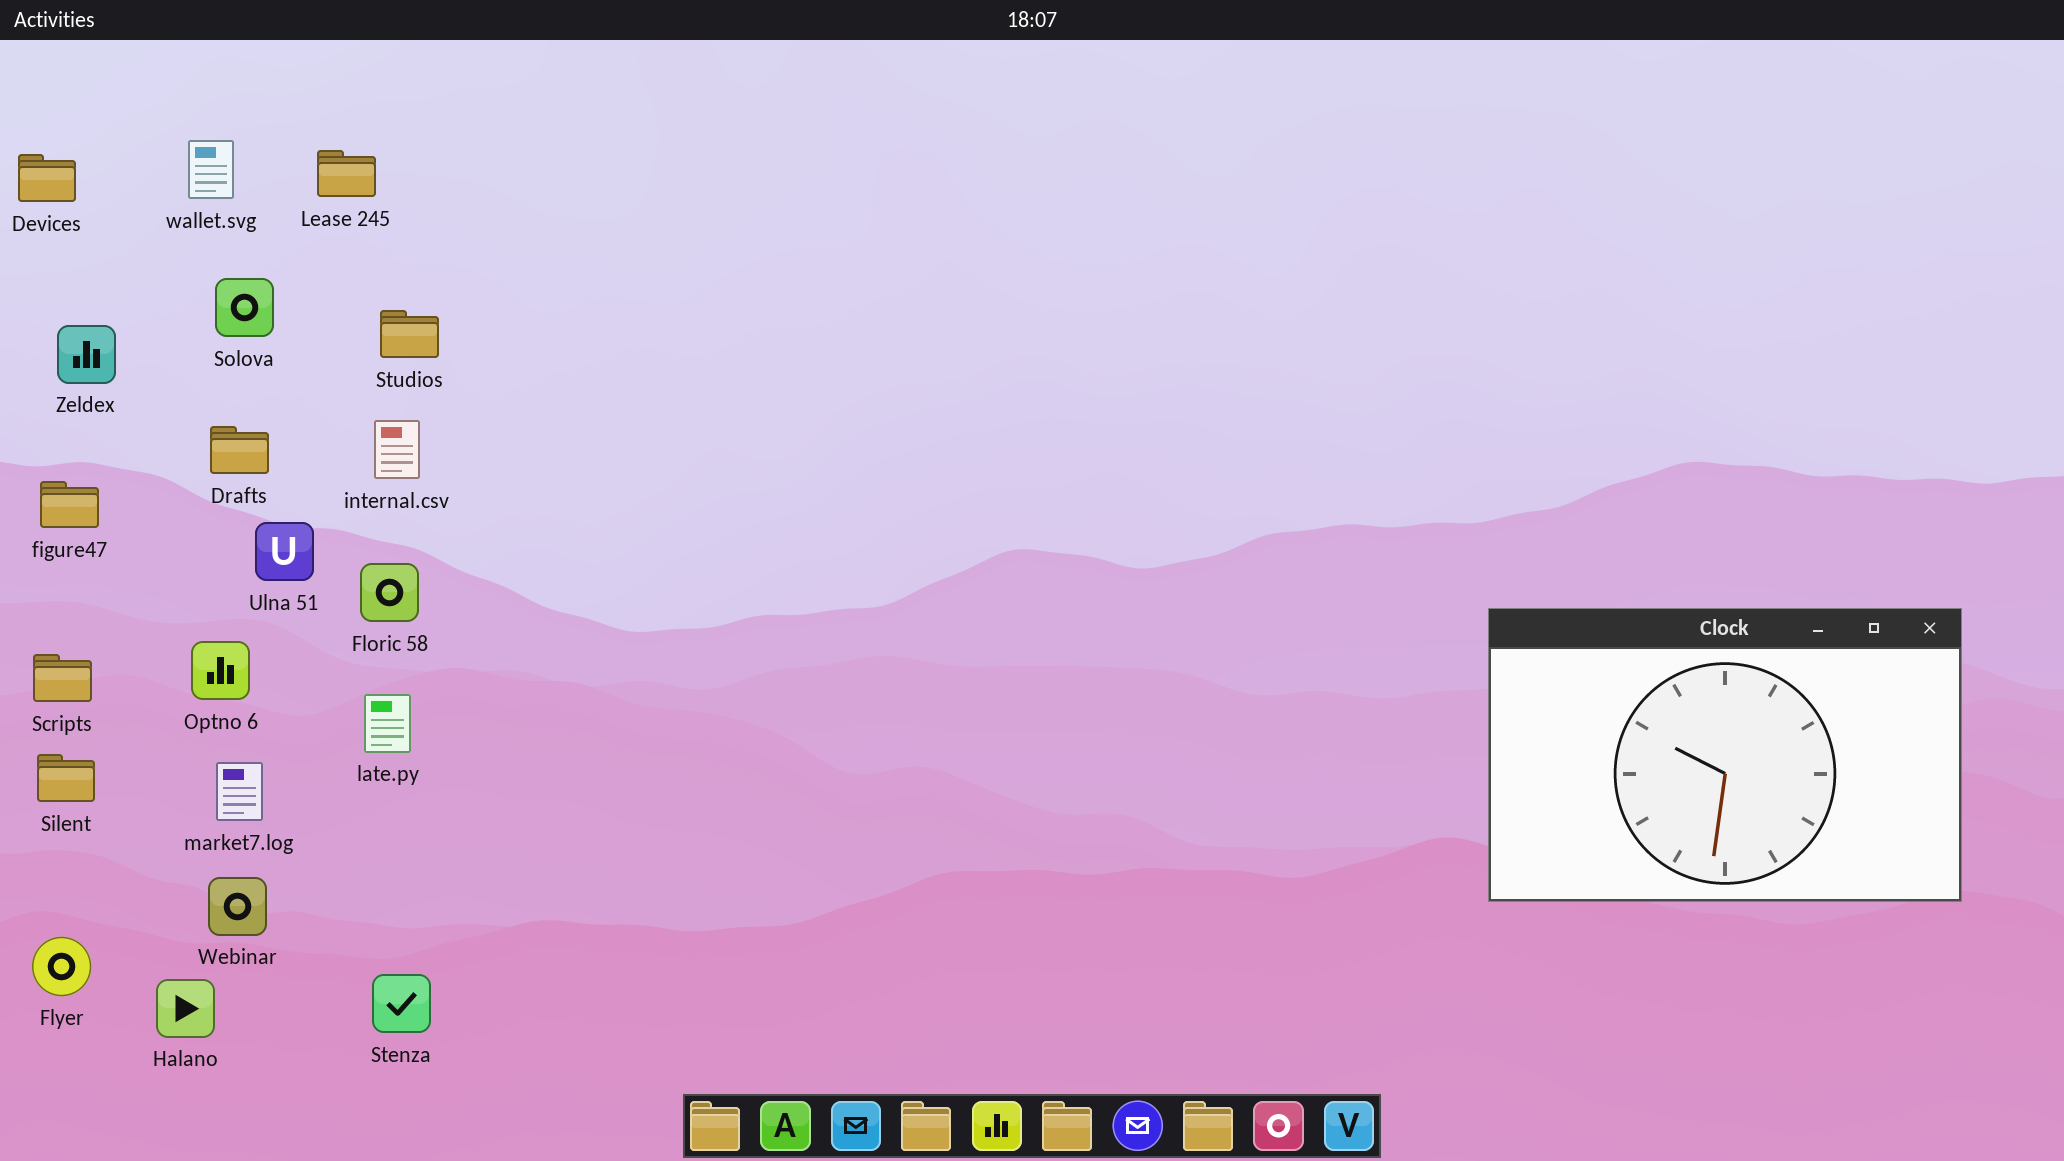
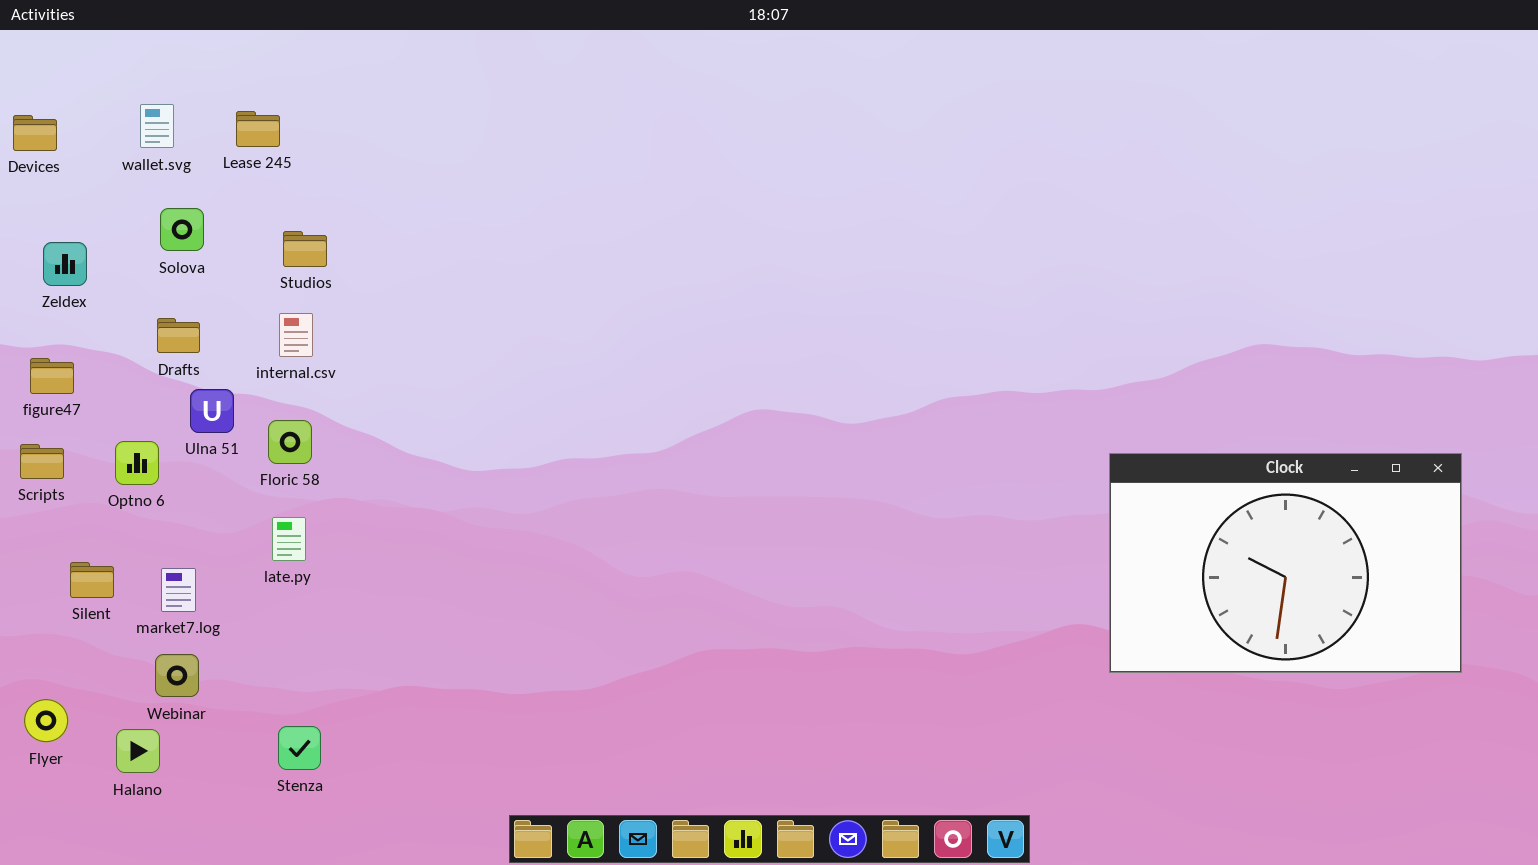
Optno 6: [191,641,250,700] -> [115,441,159,485], moved
Scripts: [33,654,92,702] -> [20,444,64,479], moved
Silent: [37,754,95,802] -> [70,562,114,598], moved

